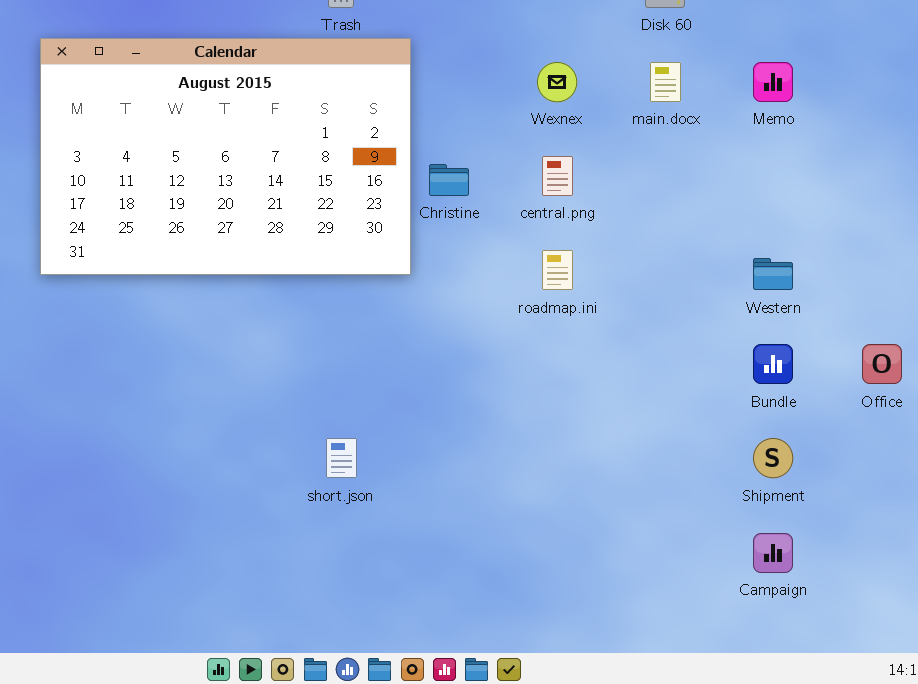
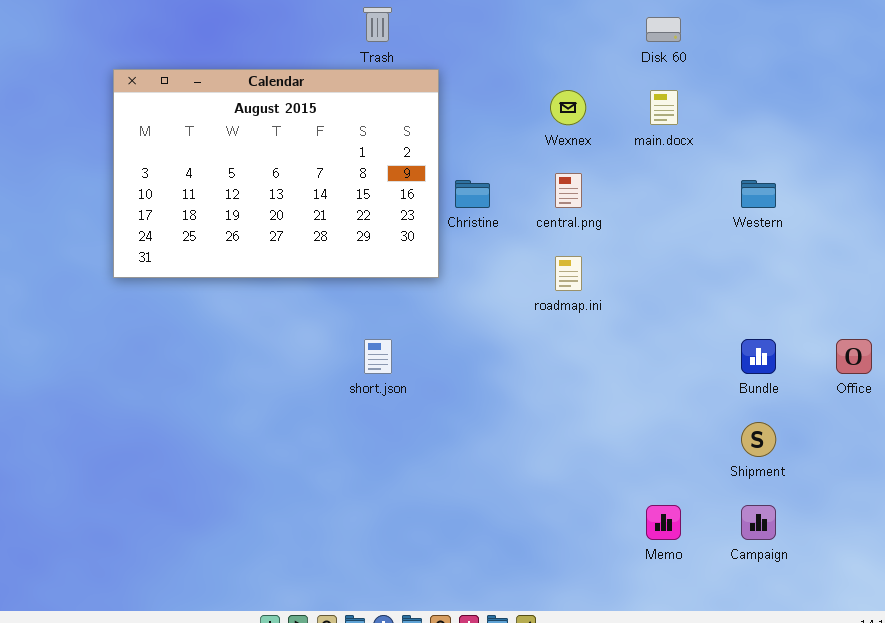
Memo: [753,62,793,102] -> [646,505,681,540], moved
Western: [753,258,793,290] -> [741,180,776,208], moved
short.json: [326,438,357,478] -> [364,339,392,374], moved

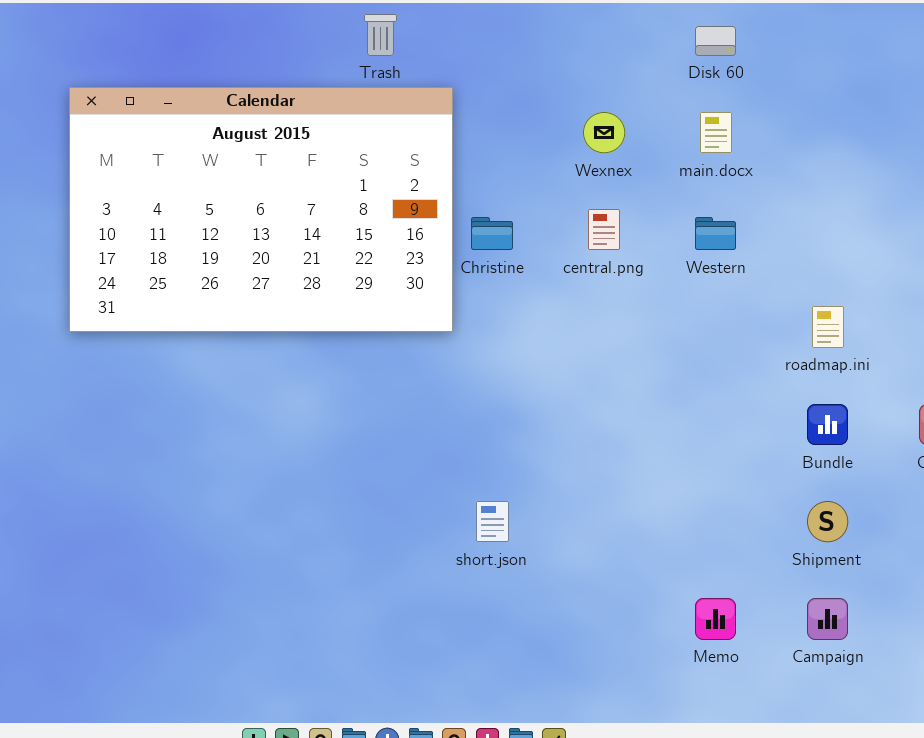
Western: [741,180,776,208] -> [695,217,736,250], moved
roadmap.ini: [555,256,582,291] -> [812,306,844,348], moved
short.json: [364,339,392,374] -> [476,501,509,542], moved

